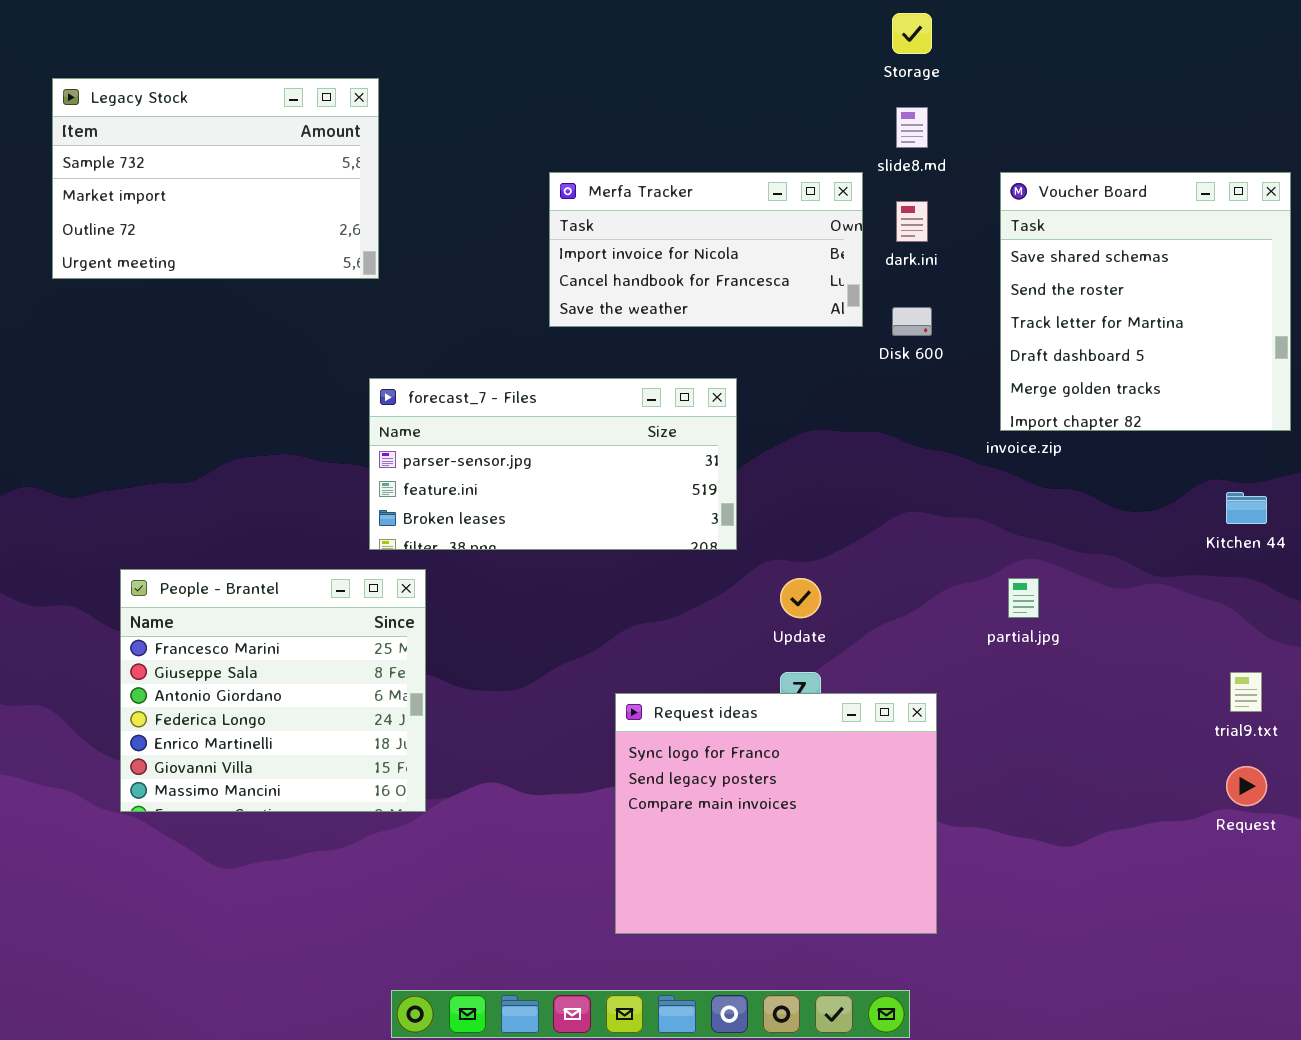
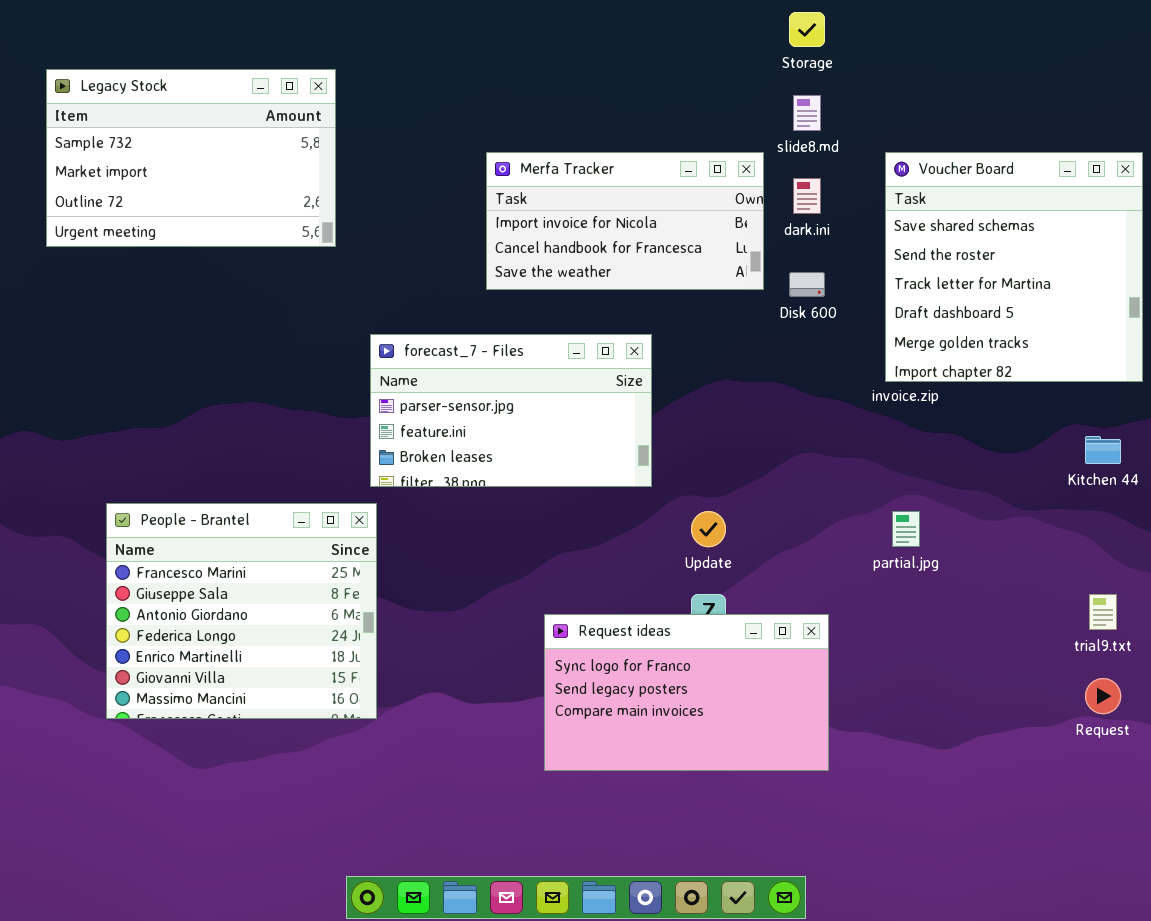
forecast_7 - Files: [369,378,737,550] -> [370,334,652,487], resized
Request ideas: [615,693,937,934] -> [544,614,829,771], resized

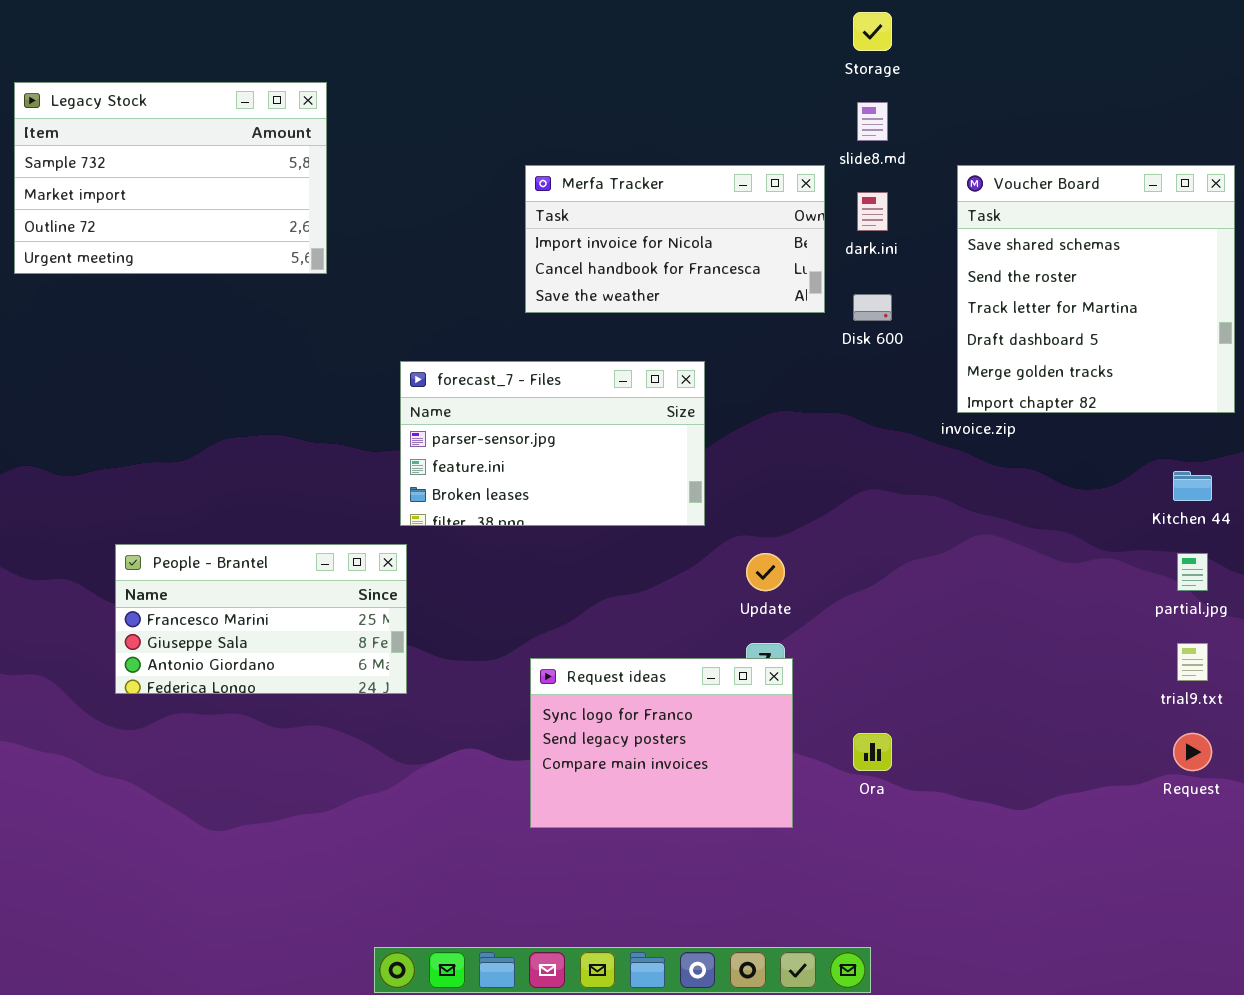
Legacy Stock: [46,69,336,247] -> [14,82,327,274], moved
People - Brantel: [106,503,377,719] -> [115,544,407,694], resized
partial.jpg: [892,511,920,547] -> [1177,553,1208,591], moved
Request ideas: [544,614,829,771] -> [530,658,793,828], moved, resized

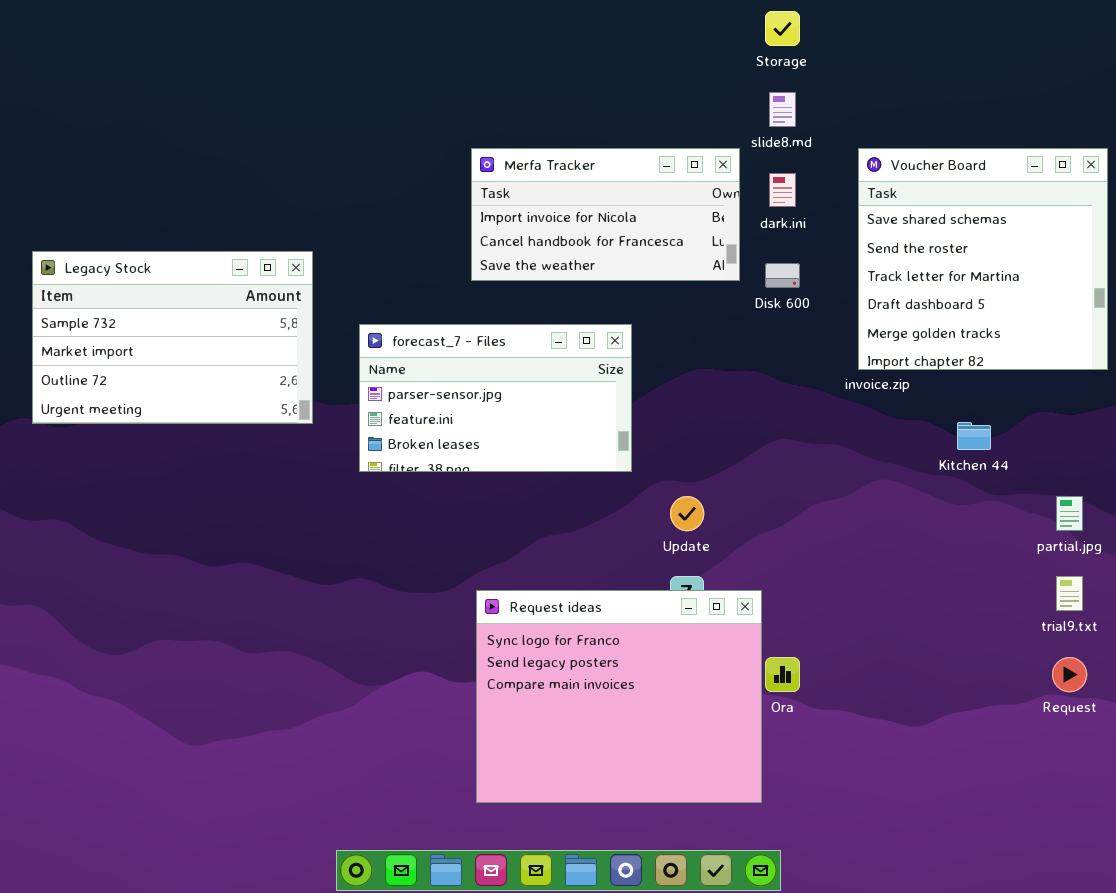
Legacy Stock: [14,82,327,274] -> [32,251,313,424], moved
Kitchen 44: [1173,471,1212,501] -> [957,422,991,450], moved
People - Brantel: [115,544,407,694] -> none, closed
Request ideas: [530,658,793,828] -> [476,590,762,803], resized

